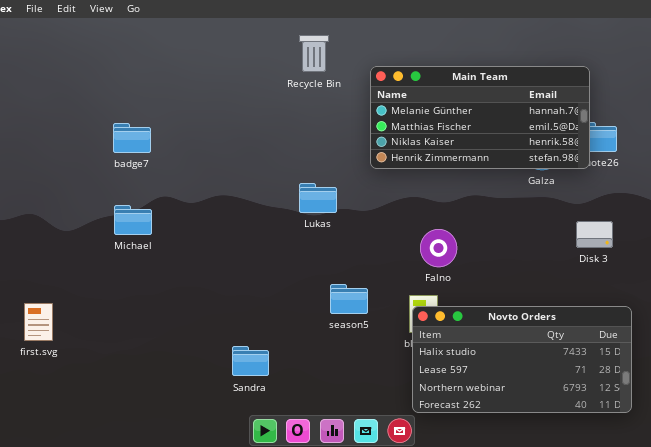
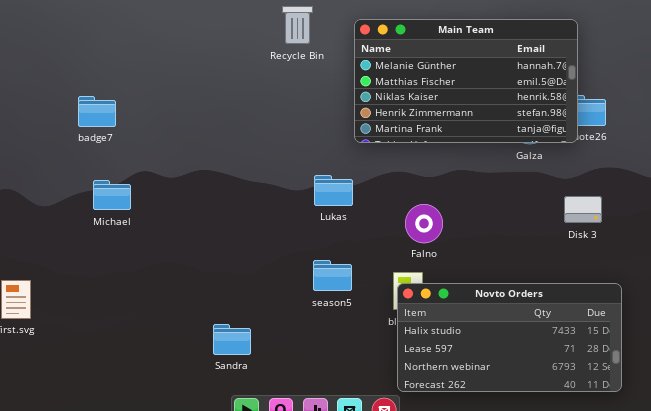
Main Team: [370,66,590,169] -> [354,19,578,143], resized
badge7: [113,123,151,153] -> [78,96,116,127], moved
Lukas: [299,183,337,213] -> [314,175,353,206], moved

